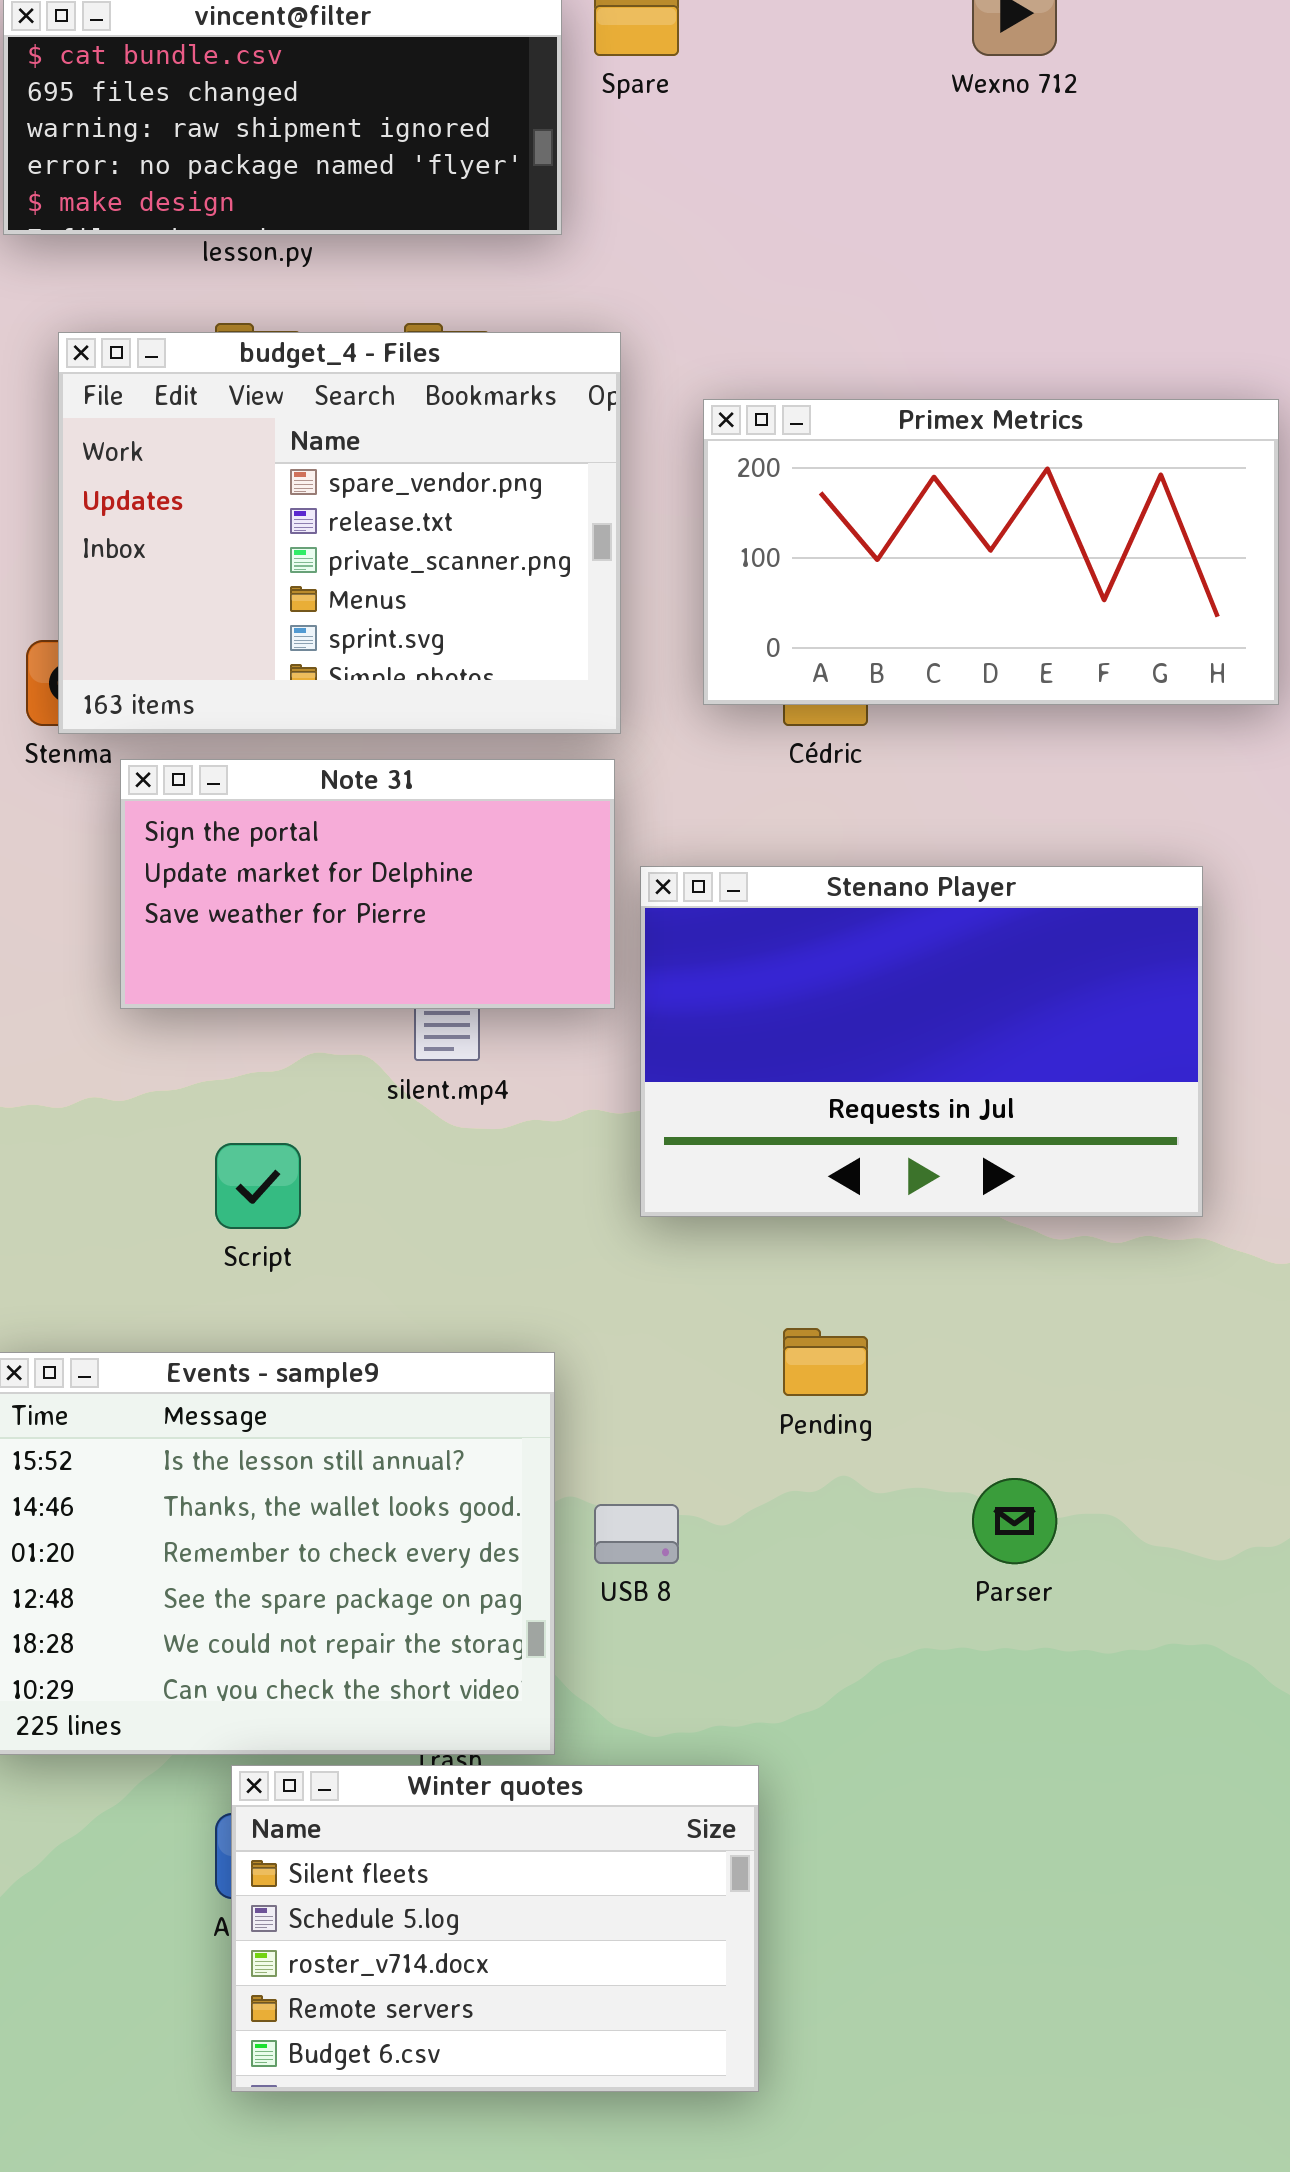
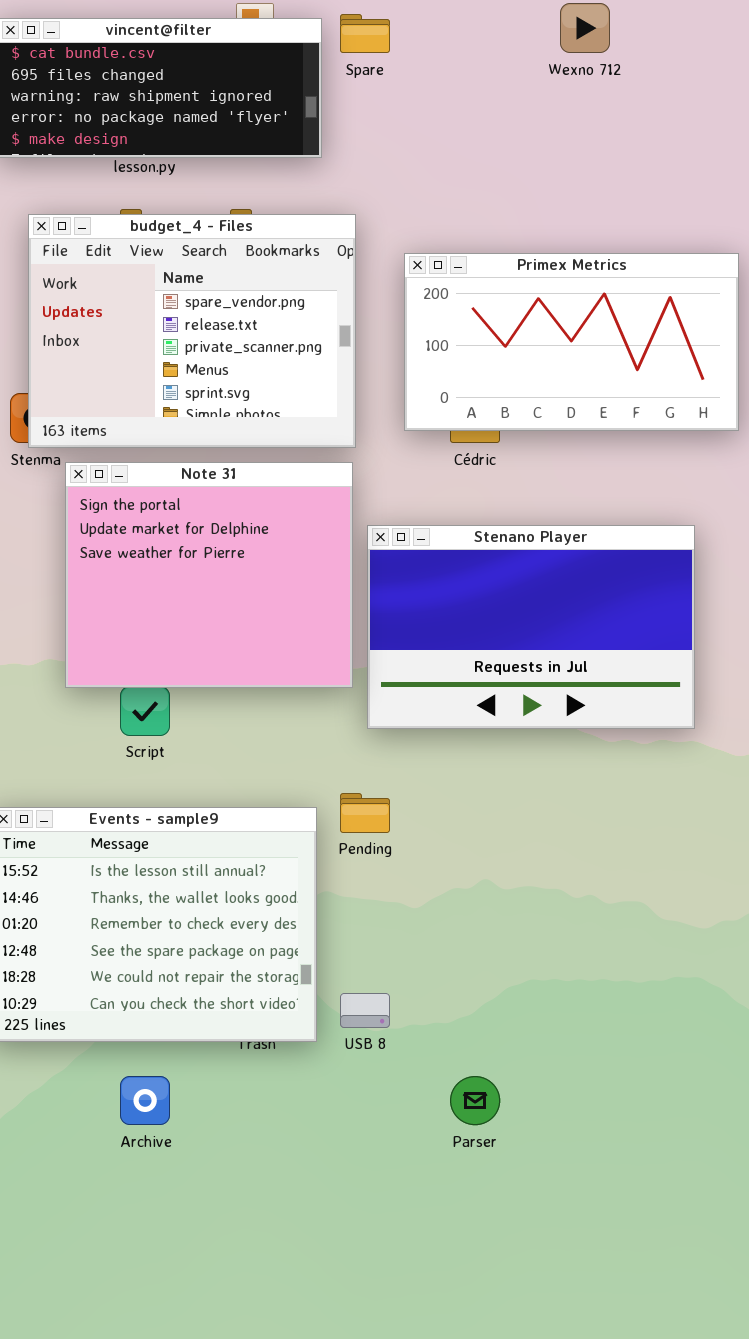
Note 31: [120,759,615,1009] -> [65,462,353,688], resized
Pending: [783,1328,868,1396] -> [340,793,390,833], moved
Parser: [972,1478,1057,1564] -> [450,1076,500,1125], moved
USB 8: [594,1504,679,1564] -> [340,993,390,1028], moved
Winter quotes: [231,1765,759,2092] -> none, closed

